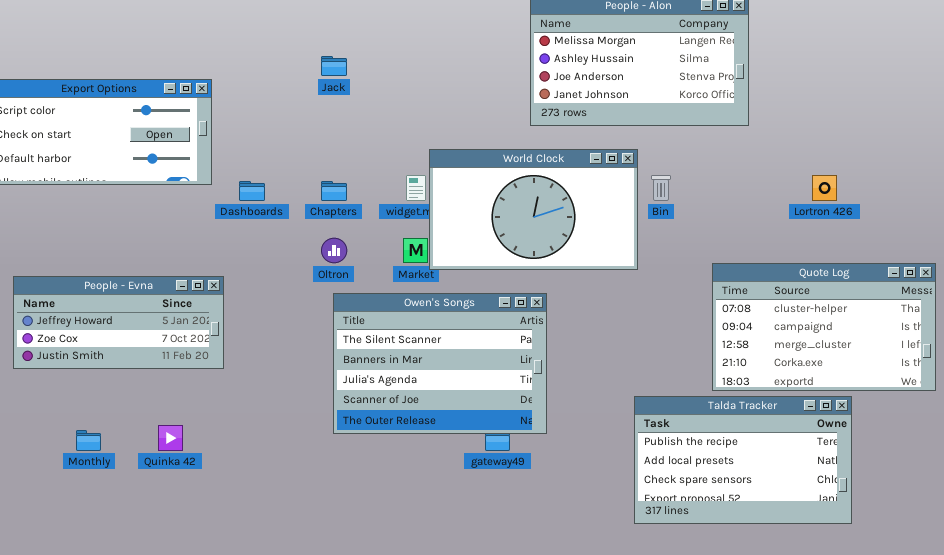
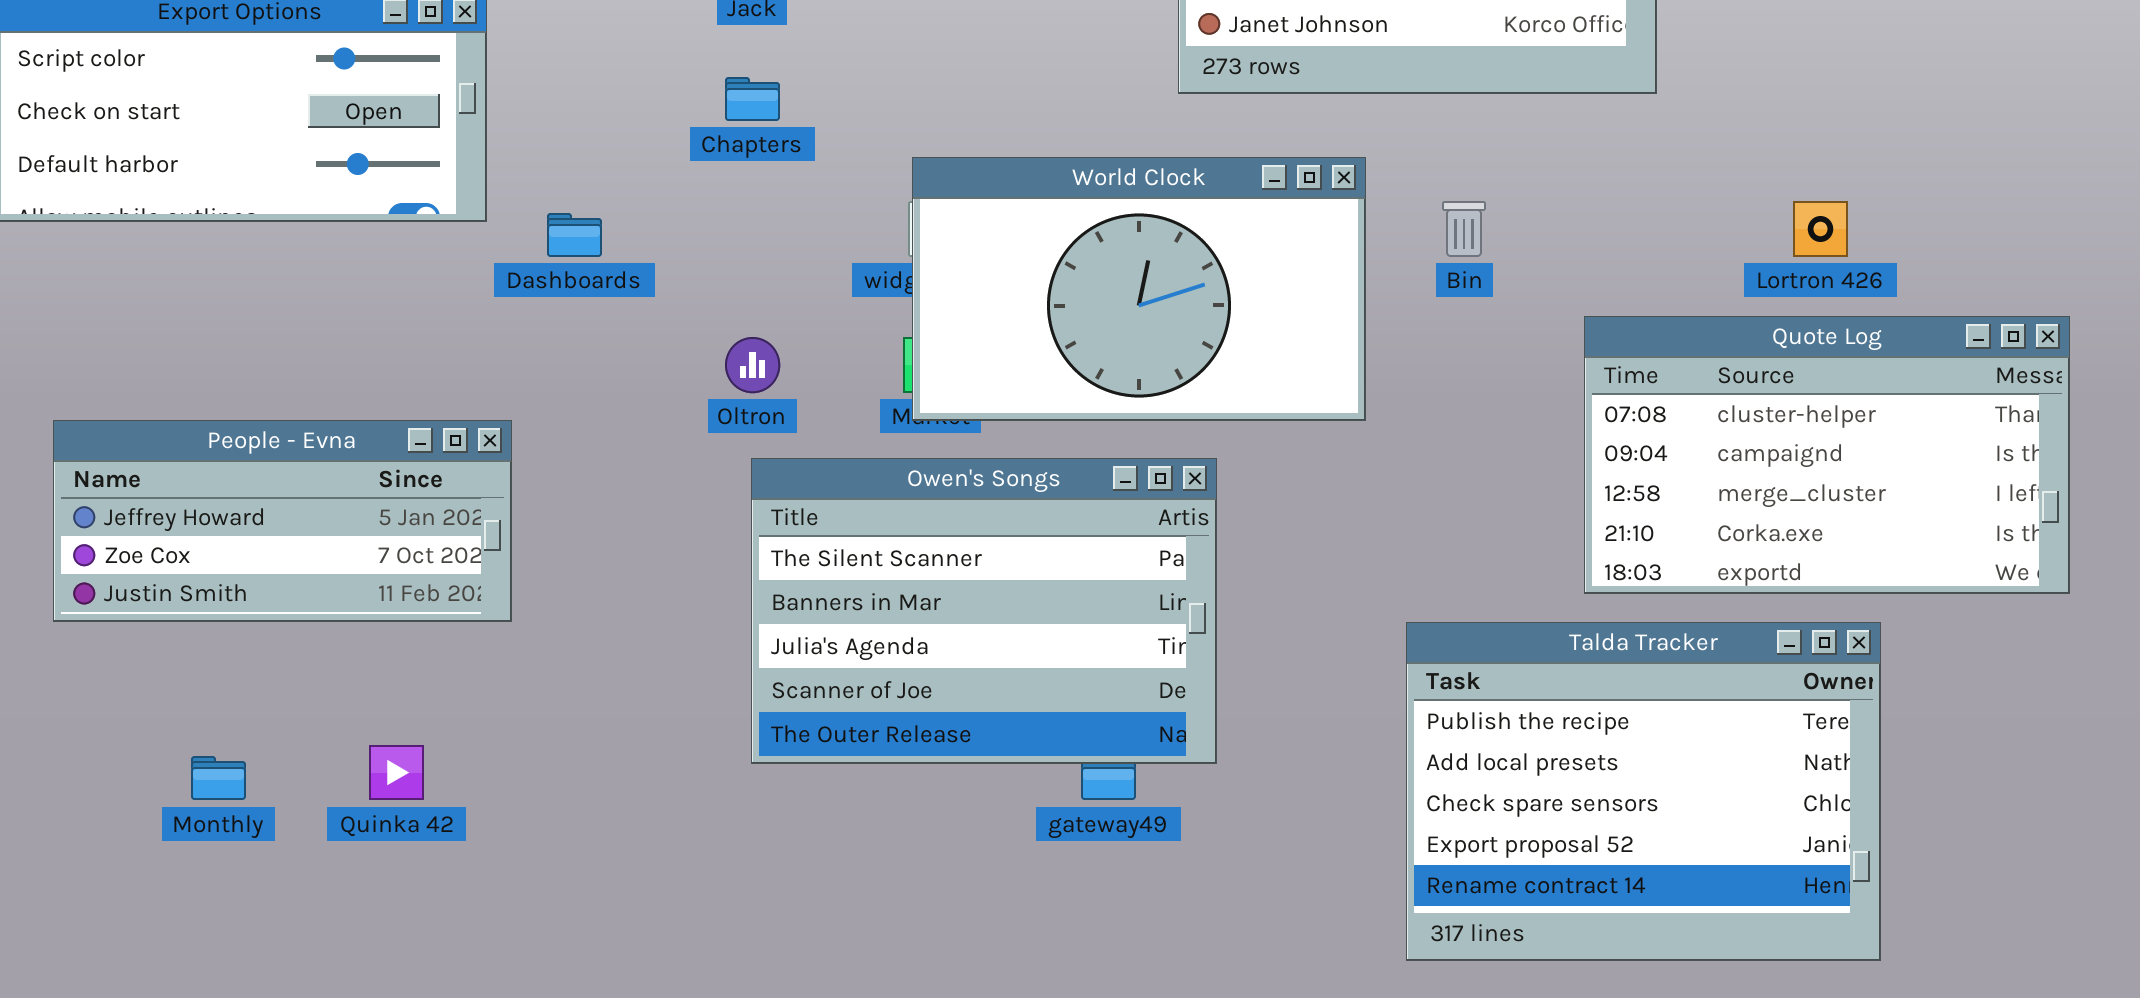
World Clock: [429,149,638,270] -> [912,157,1366,421], moved
Chapters: [321,181,347,201] -> [725,77,780,121], moved
Quote Log: [712,263,936,391] -> [1584,316,2070,594], moved
Talda Tracker: [634,396,852,524] -> [1406,622,1881,961], resized

